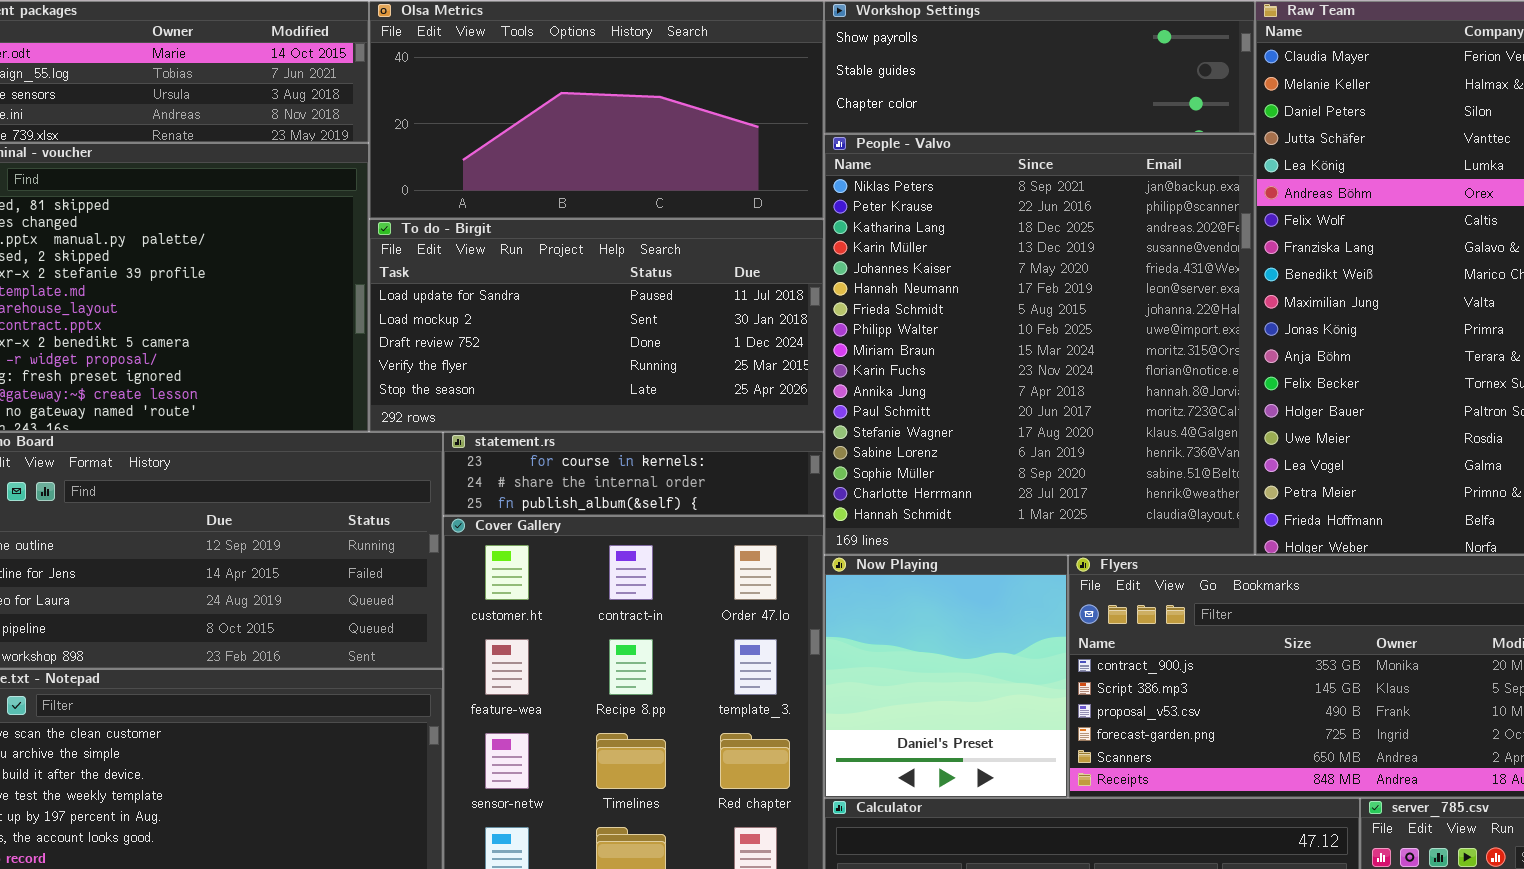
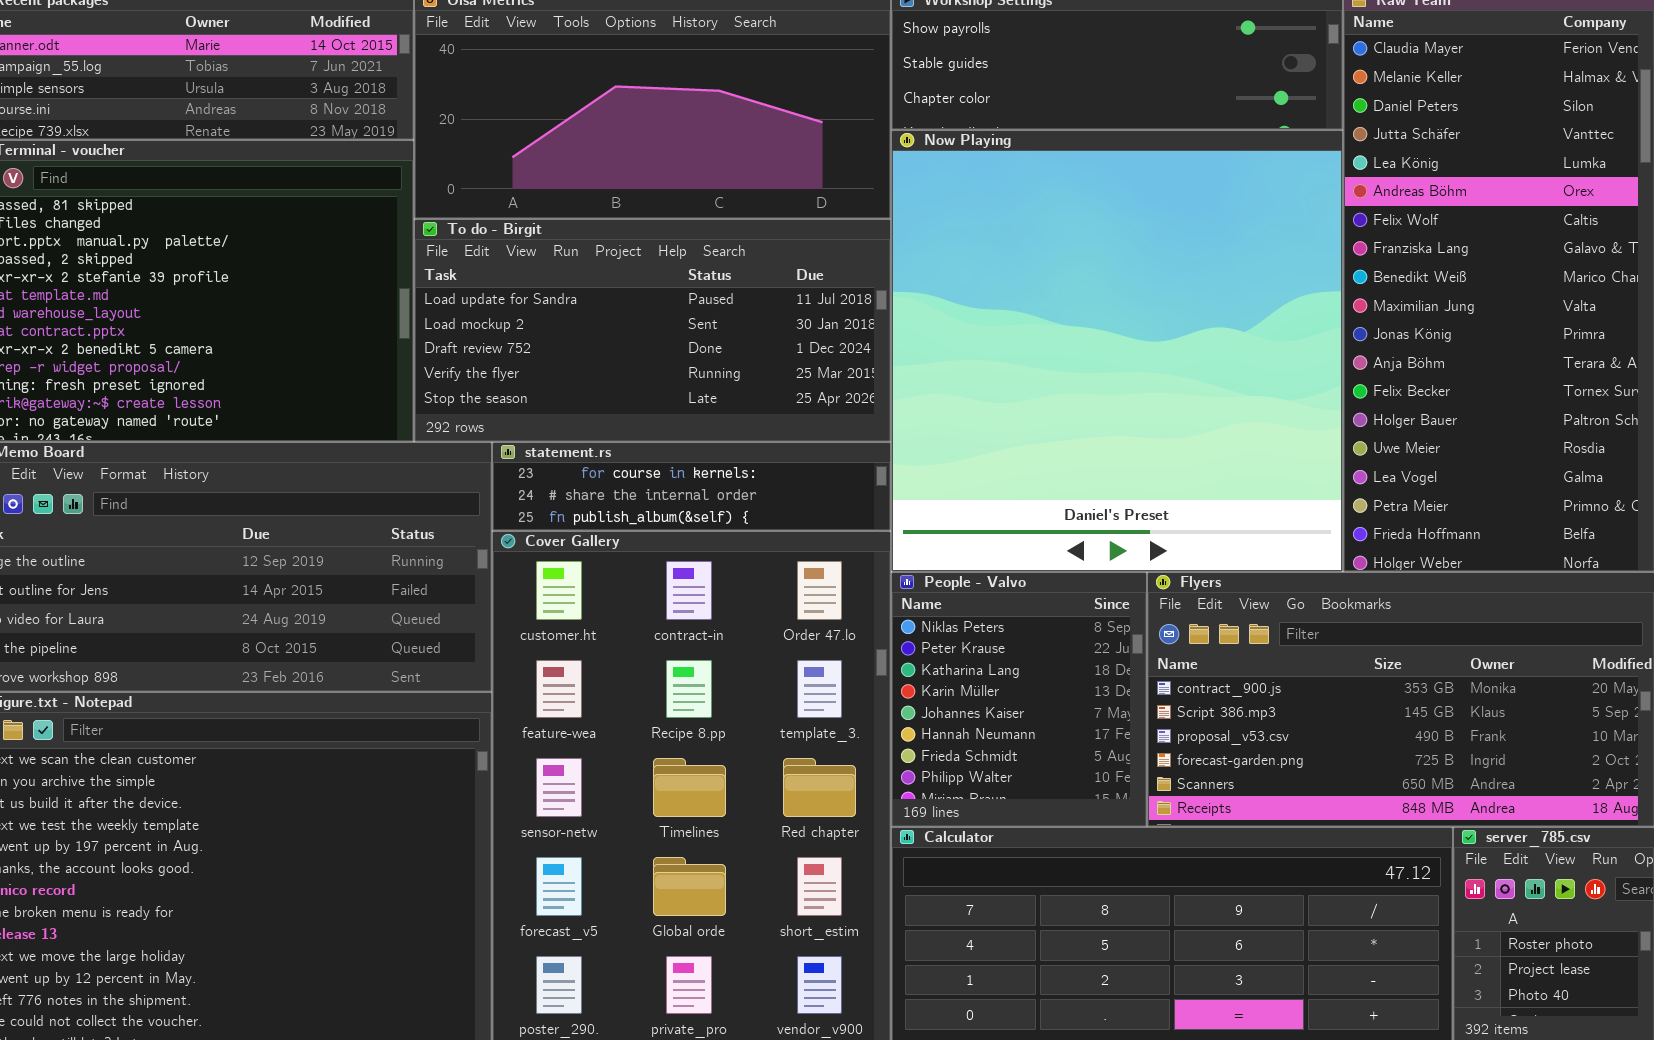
People - Valvo: [824,134,1255,555] -> [891,572,1147,827], moved, resized
Now Playing: [824,555,1068,798] -> [891,130,1343,572], moved, resized

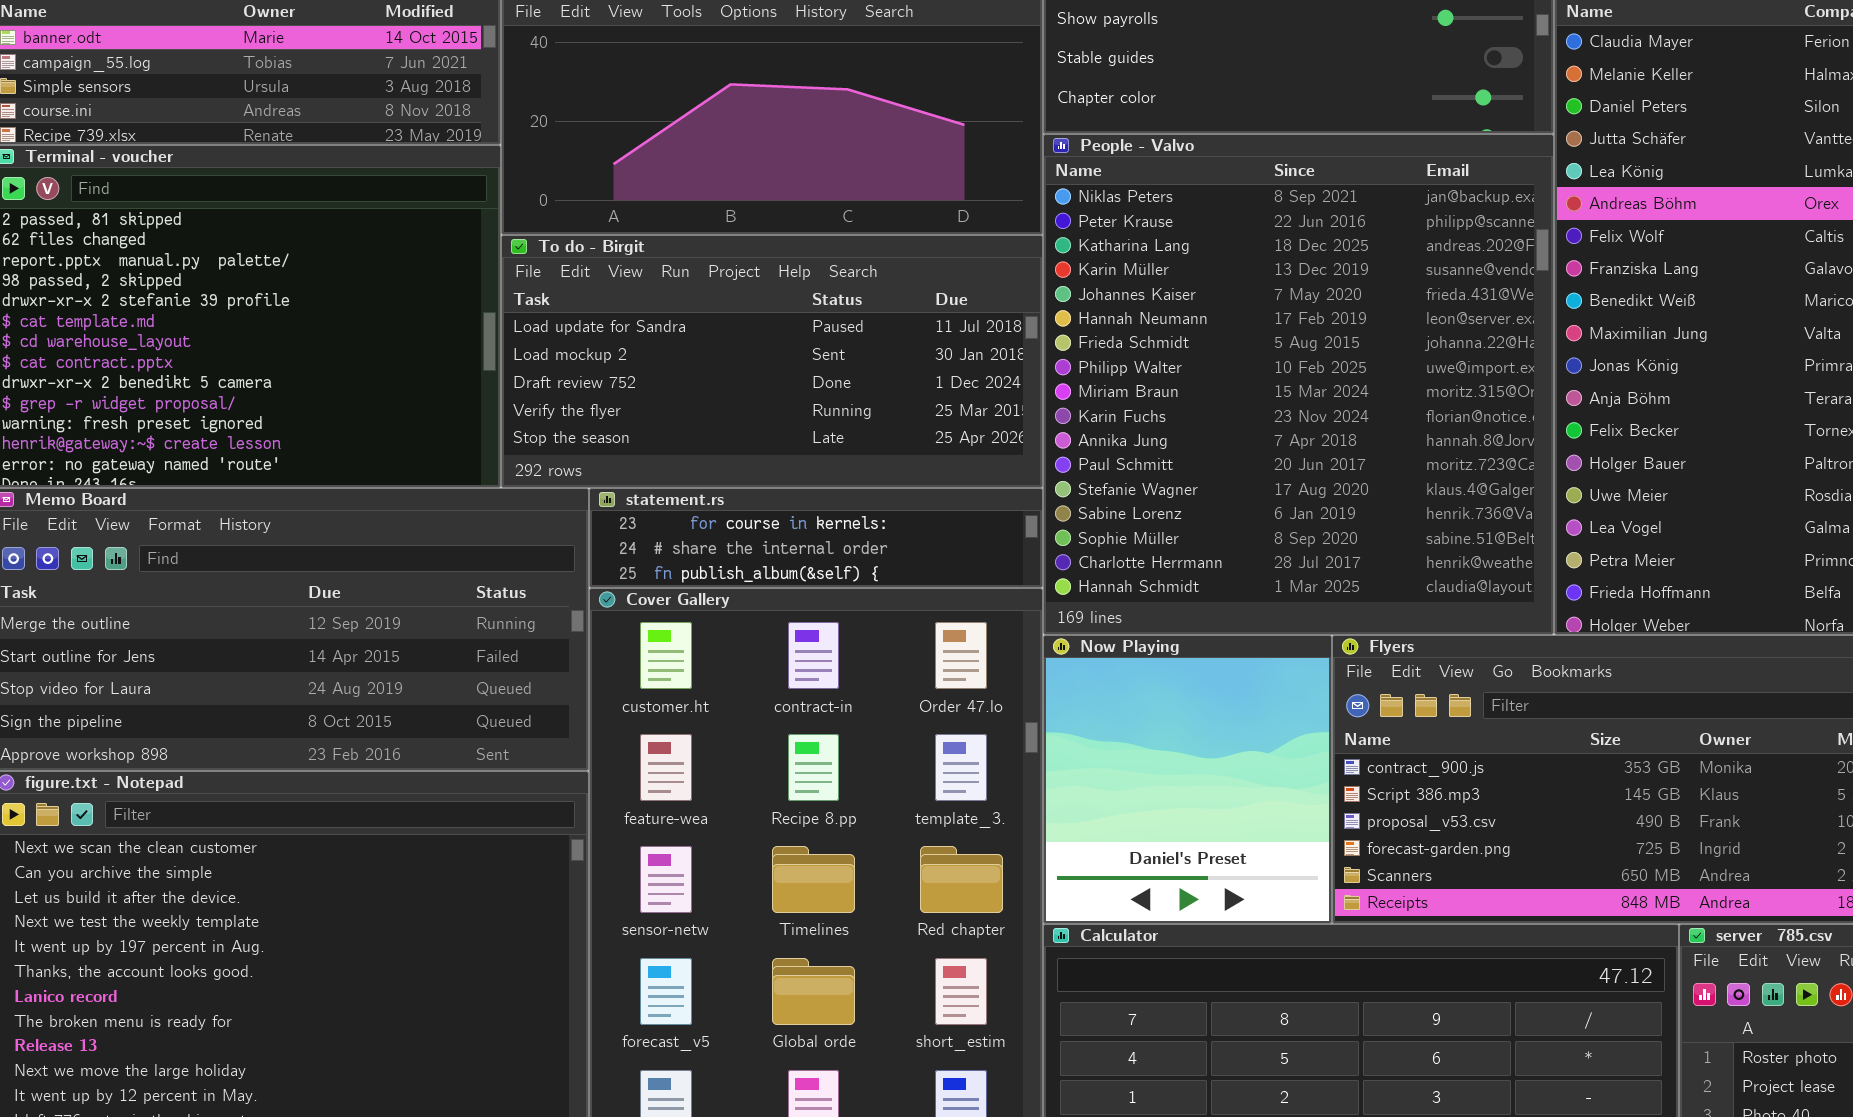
Now Playing: [891,130,1343,572] -> [1043,635,1332,924], moved, resized
People - Valvo: [891,572,1147,827] -> [1043,134,1554,635], moved, resized

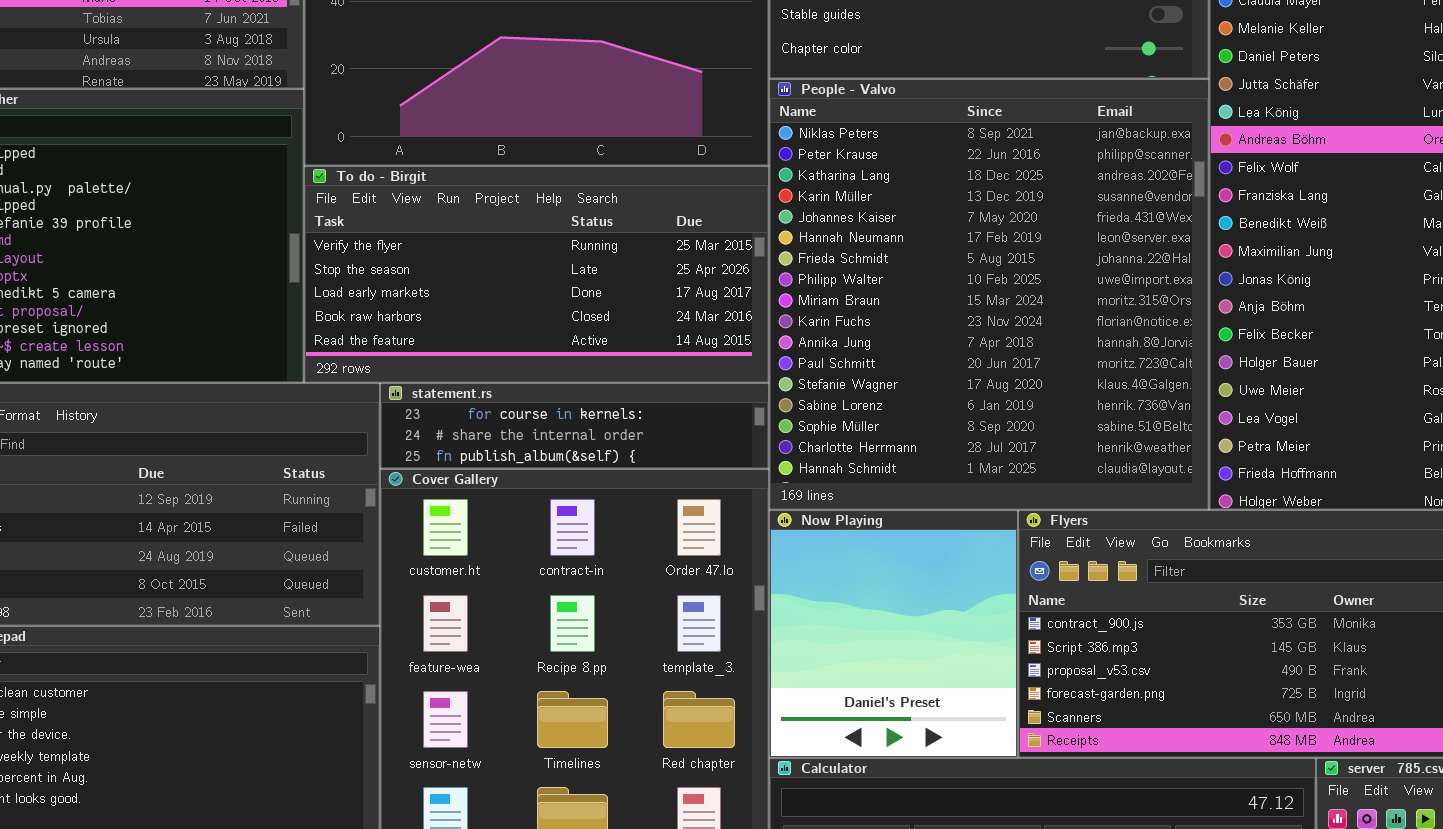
To do - Birgit: [501,235,1043,488] -> [304,166,769,383], scrolled down 3 rows

